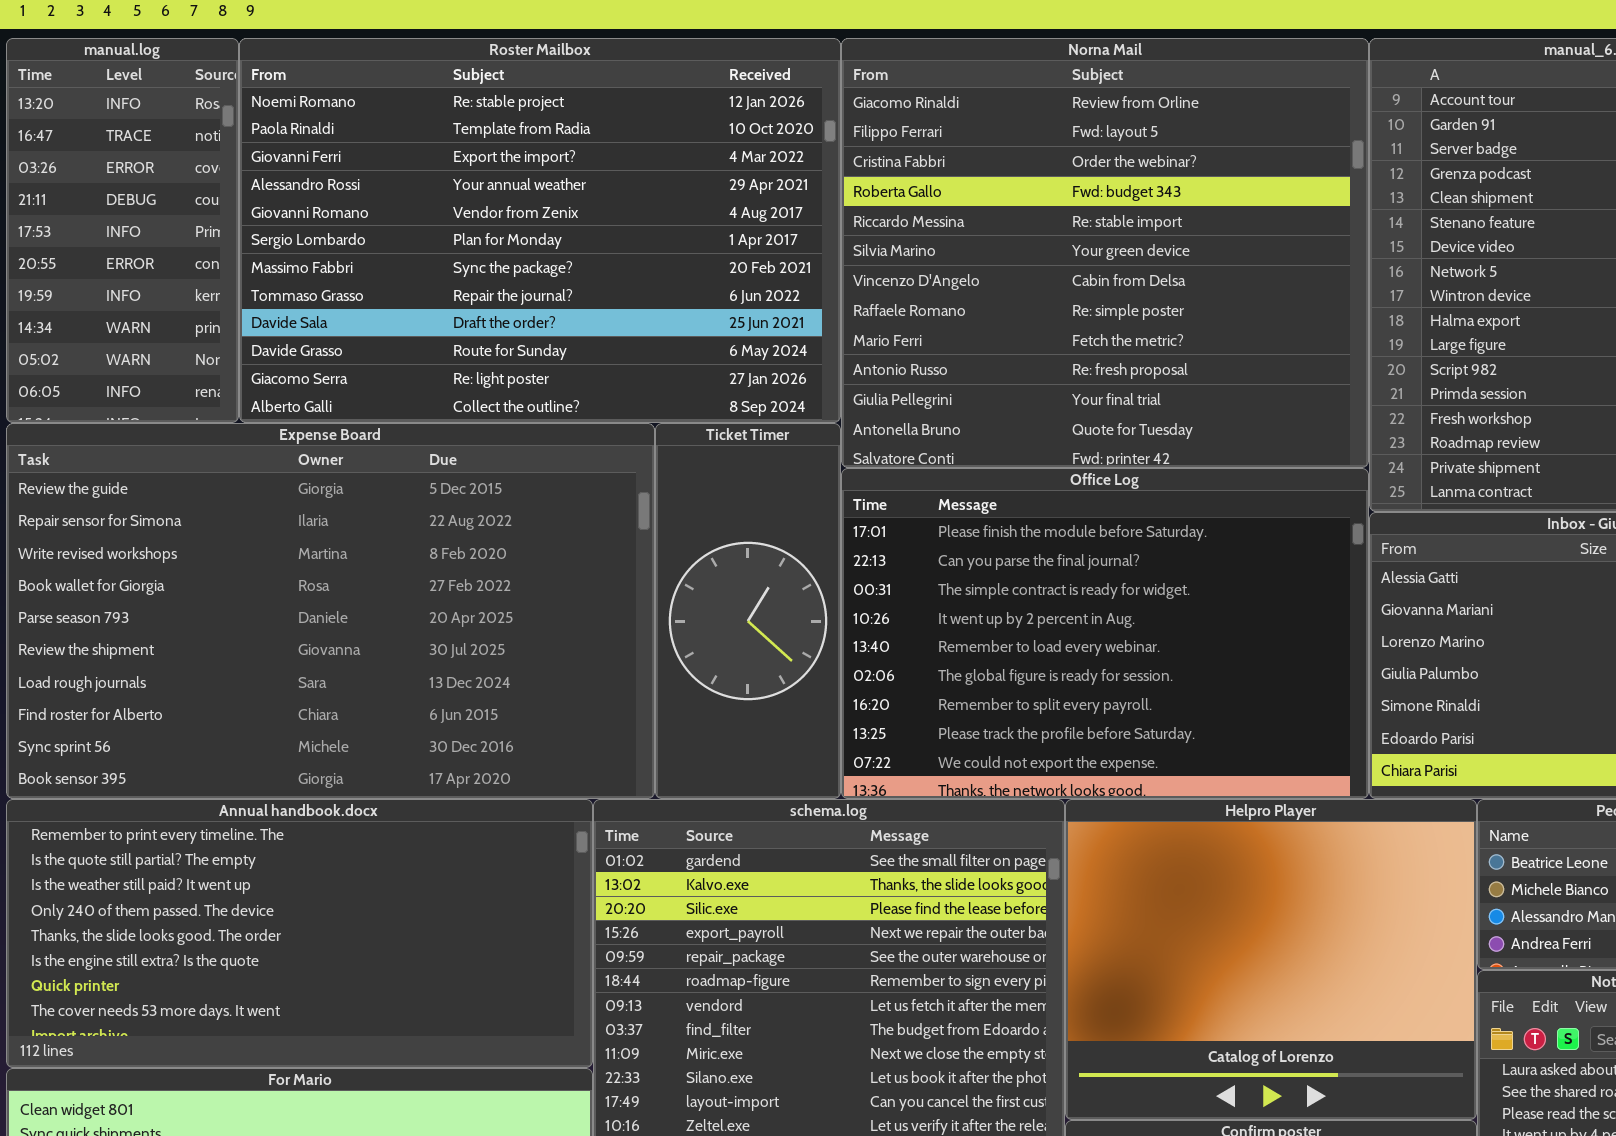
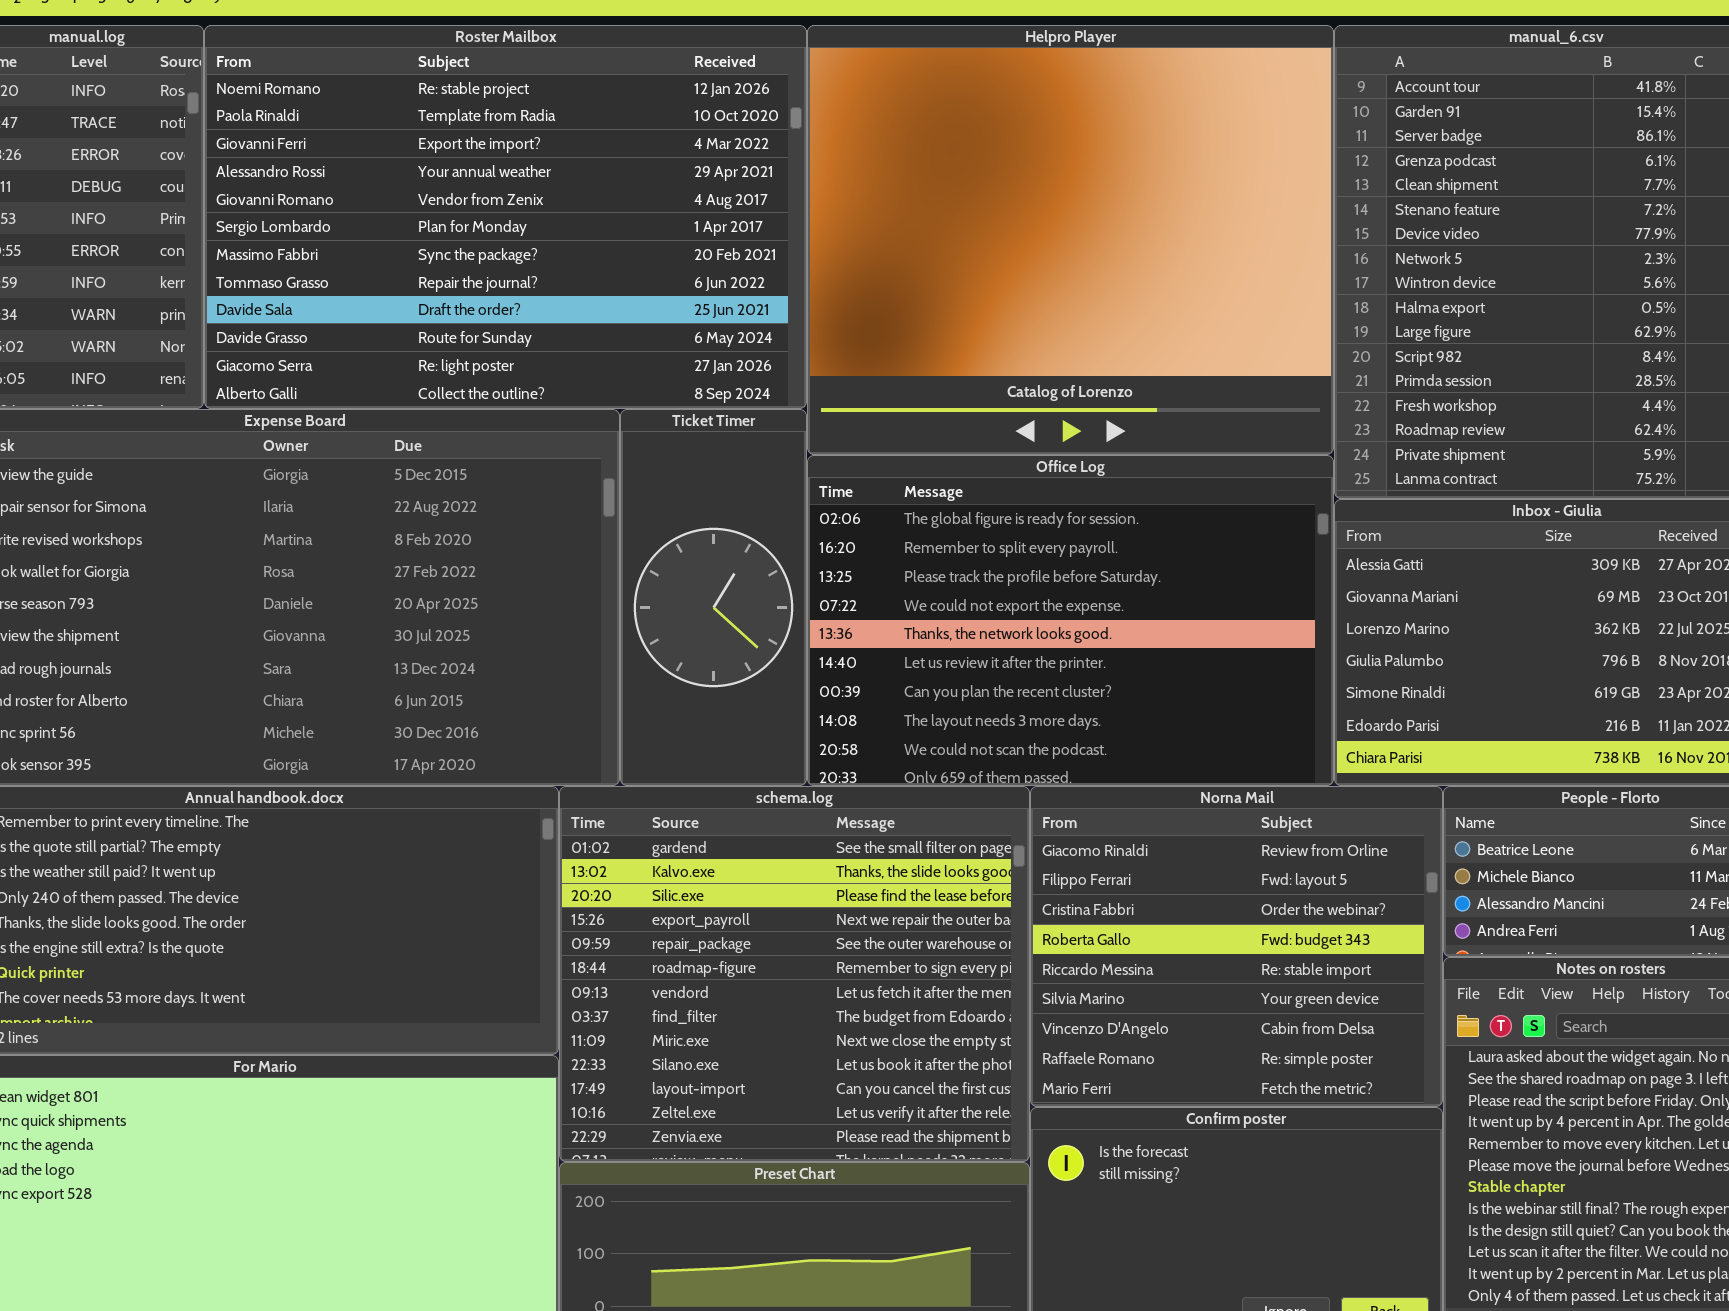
Norna Mail: [841,38,1369,468] -> [1030,786,1443,1107], moved, resized
Office Log: [841,468,1369,799] -> [807,455,1334,786], scrolled down 5 rows
Helpro Player: [1065,799,1477,1120] -> [807,25,1334,455], moved, resized

